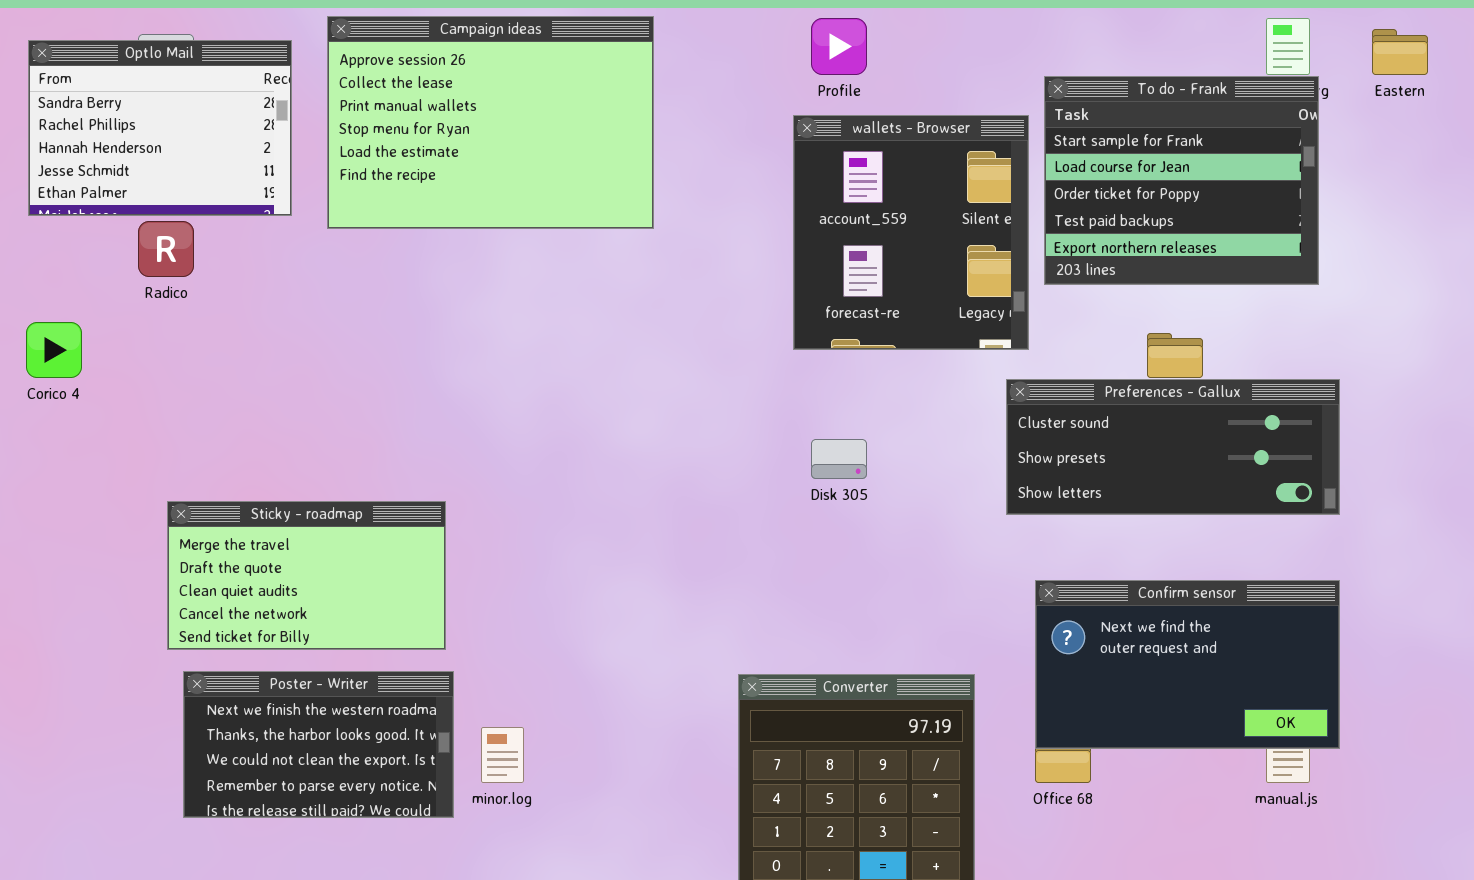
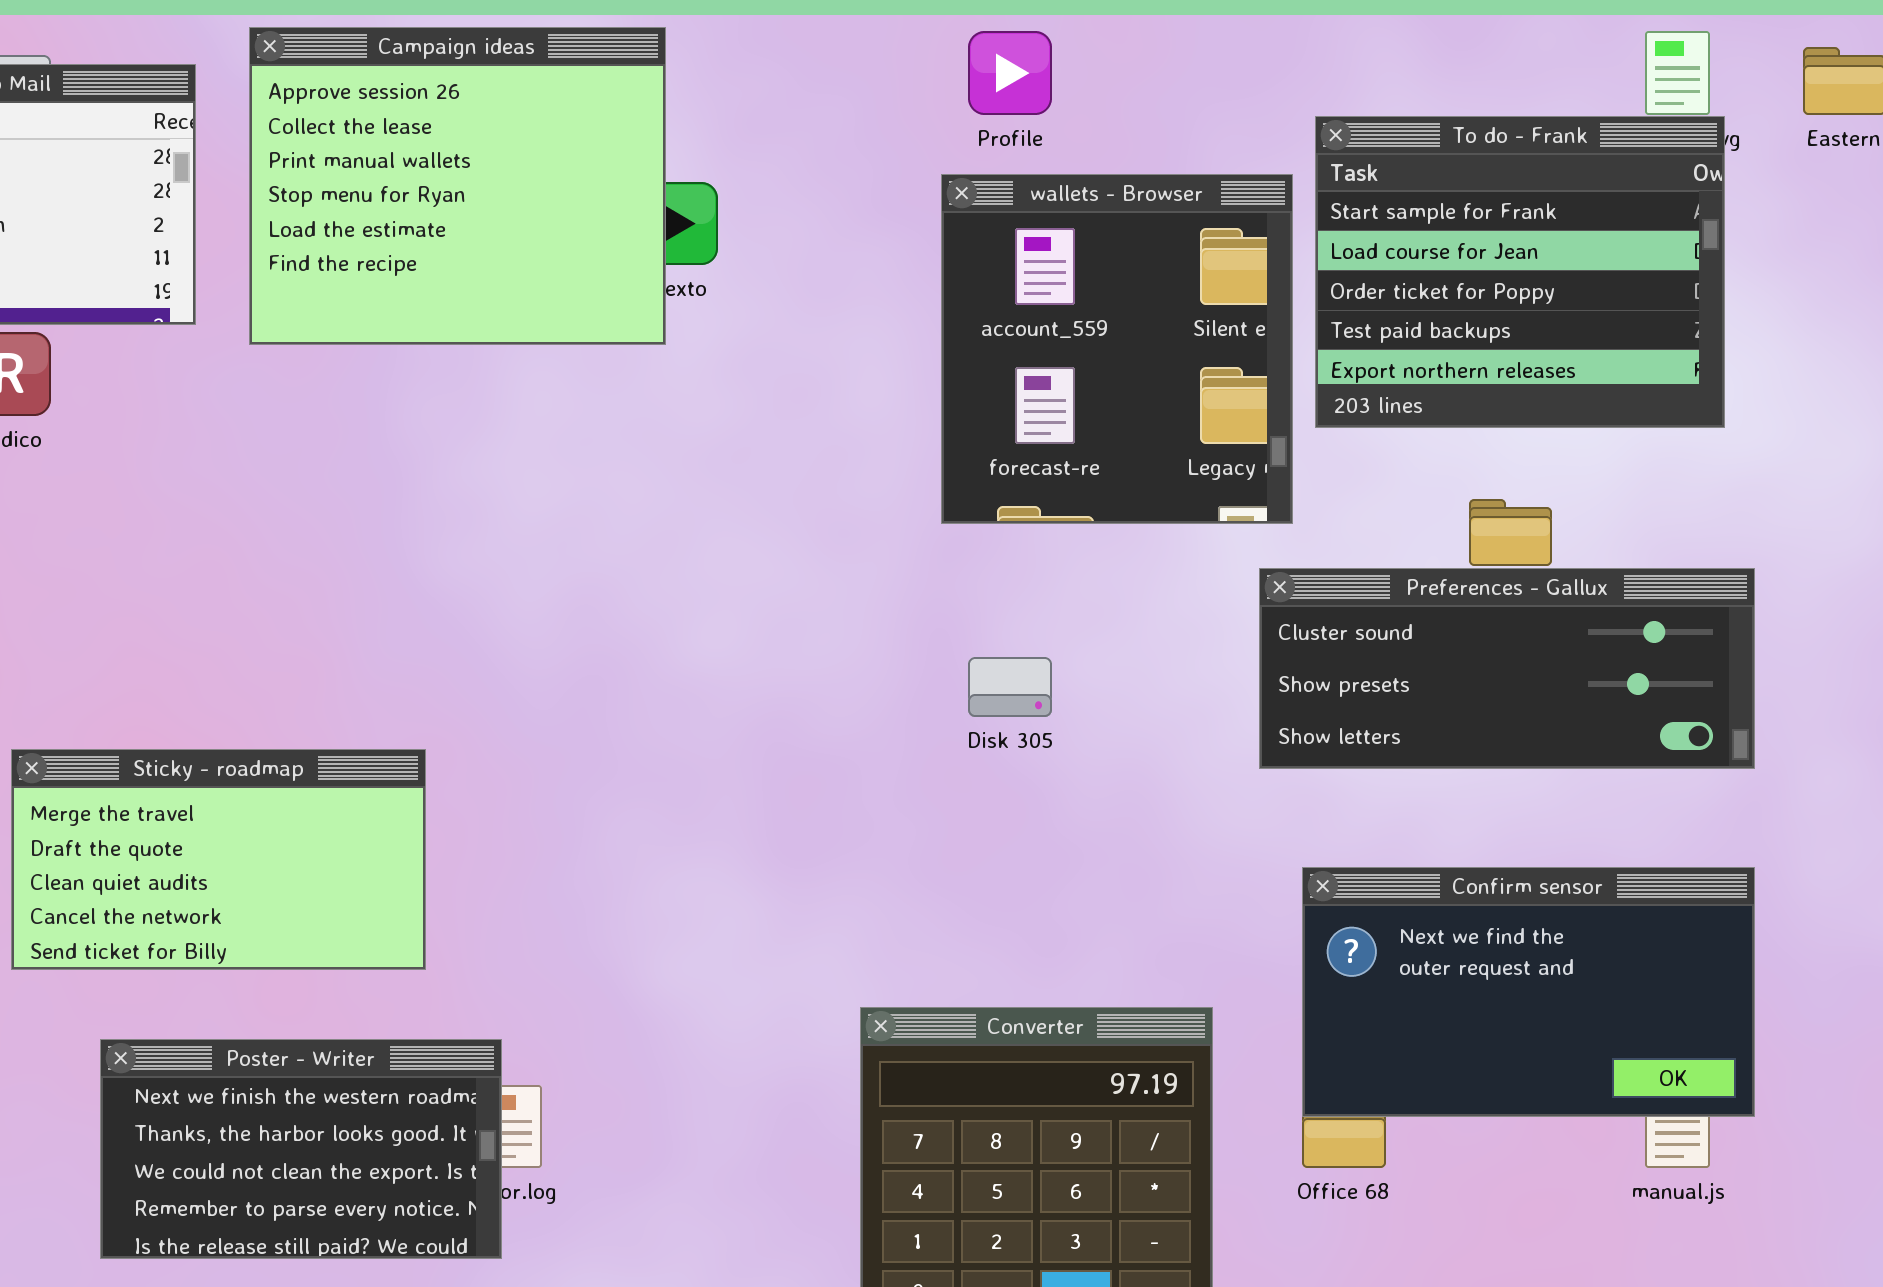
Campaign ideas: [327,16,654,229] -> [249,27,666,345], resized
Poster - Writer: [183,671,454,818] -> [100,1039,502,1259], moved

